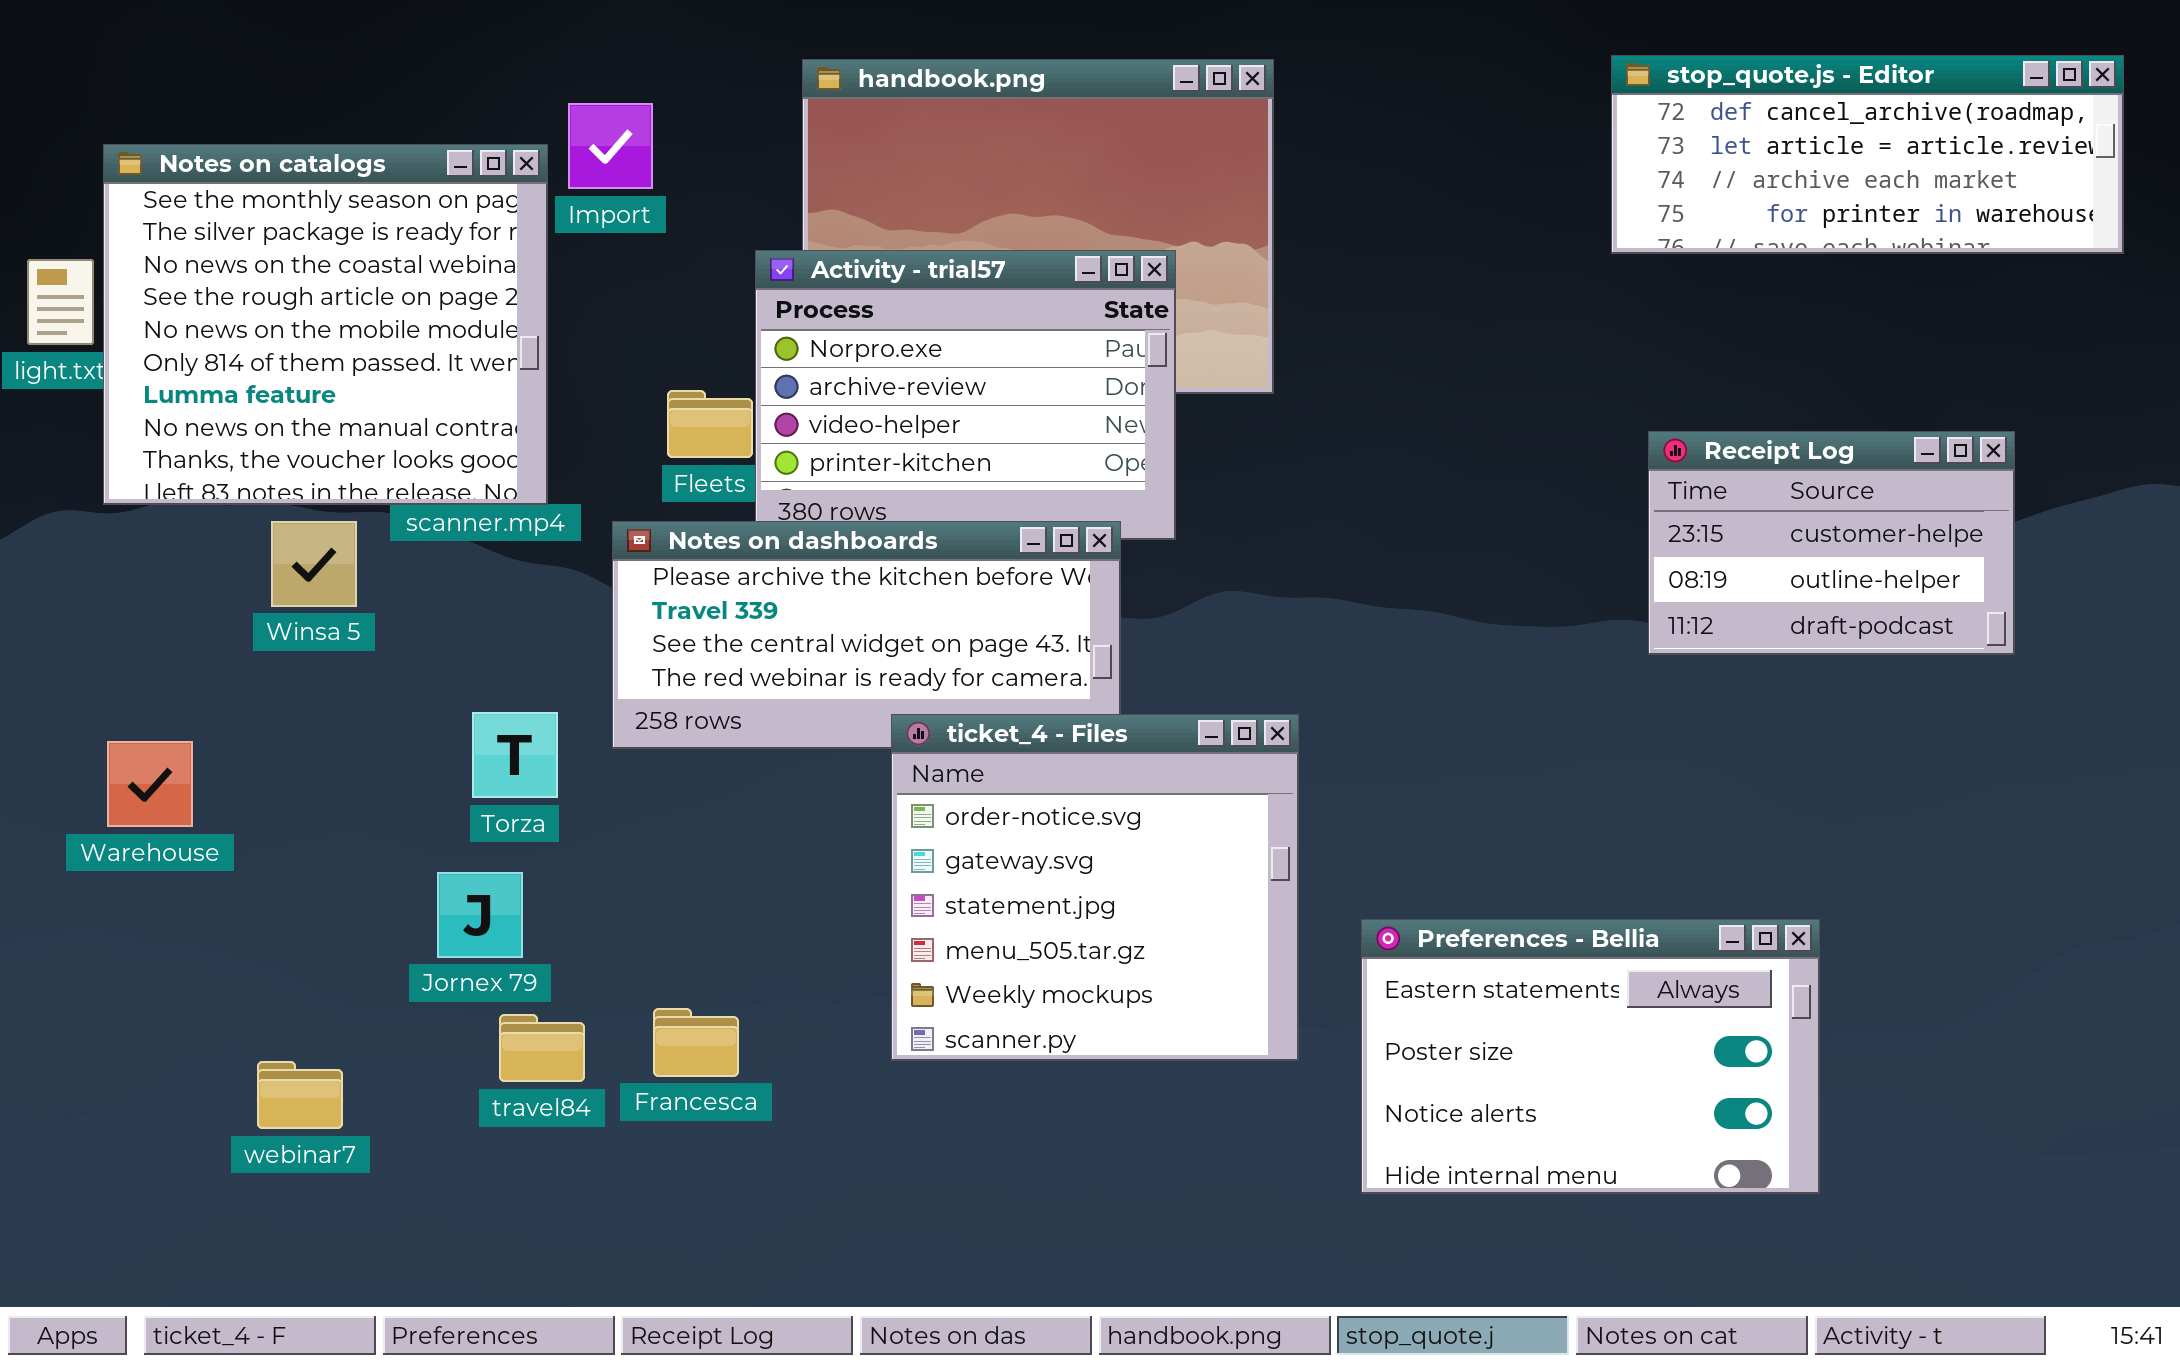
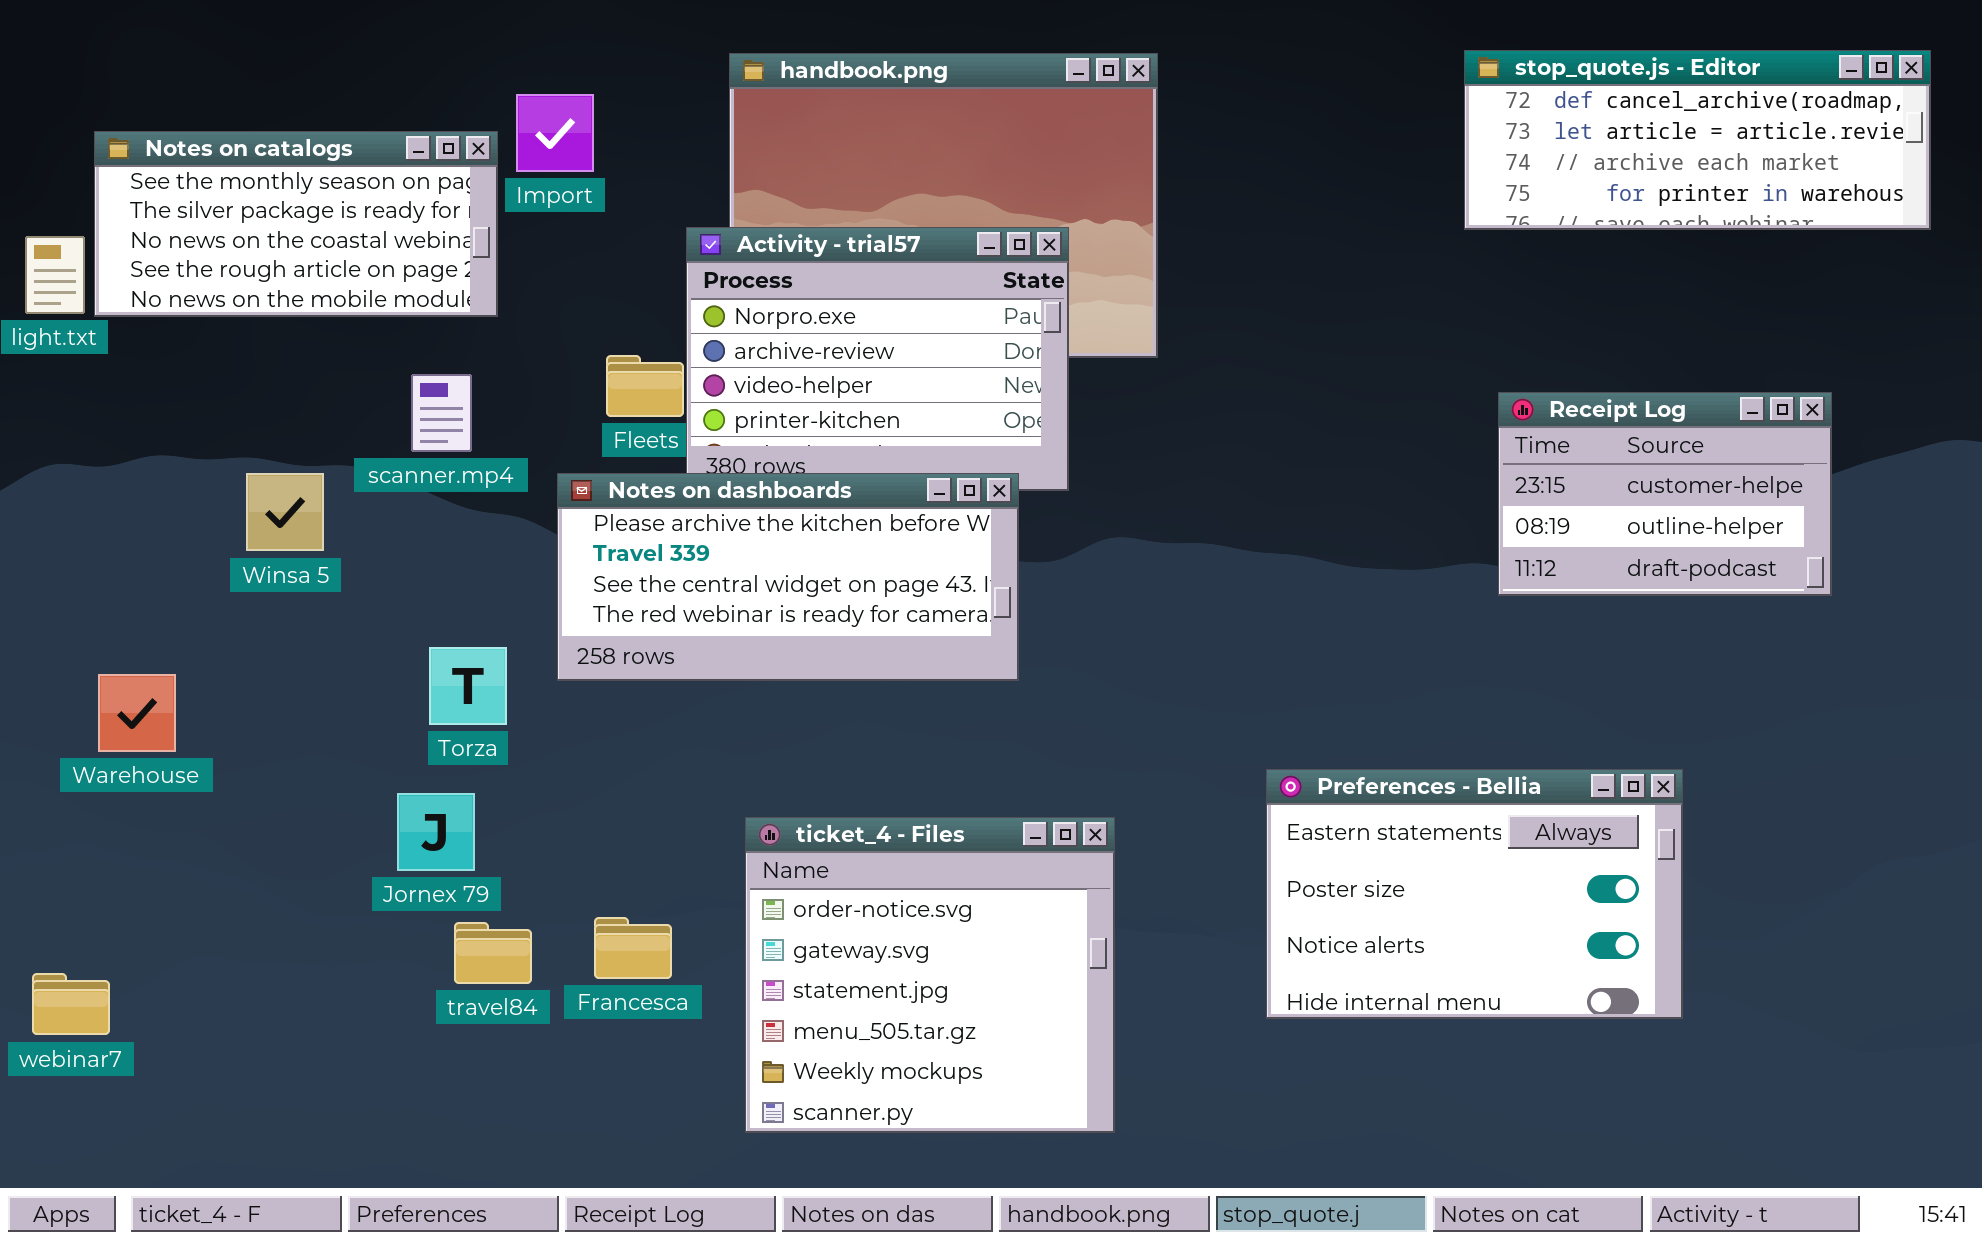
Notes on catalogs: [103,144,548,505] -> [94,131,498,317], resized
ticket_4 - Files: [891,714,1299,1061] -> [745,817,1115,1133], moved
Preferences - Bellia: [1361,919,1820,1194] -> [1266,769,1683,1019], moved
webinar7: [257,1061,343,1129] -> [32,973,110,1035], moved

